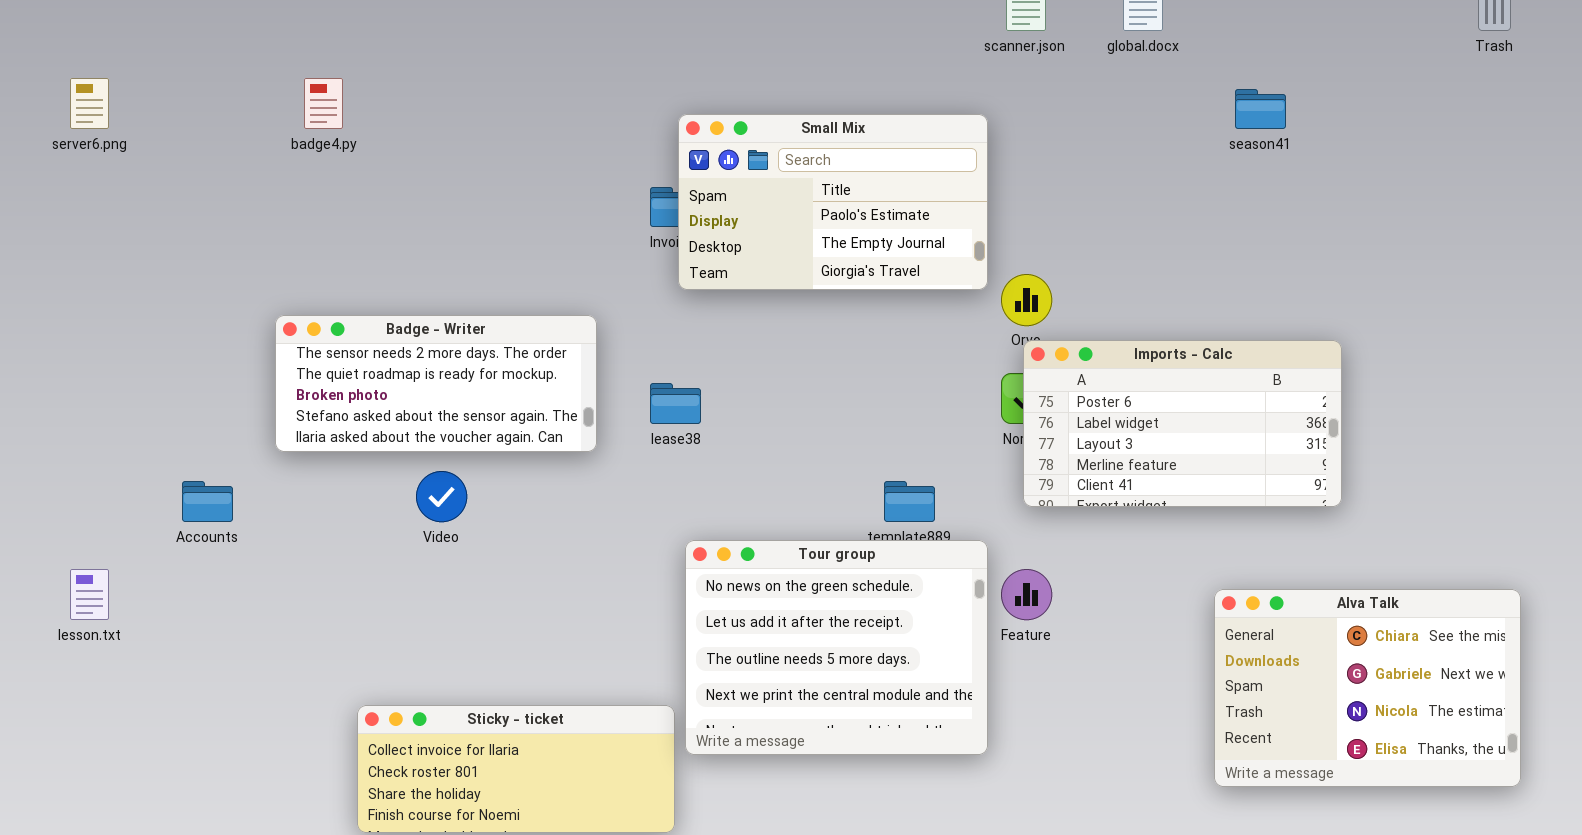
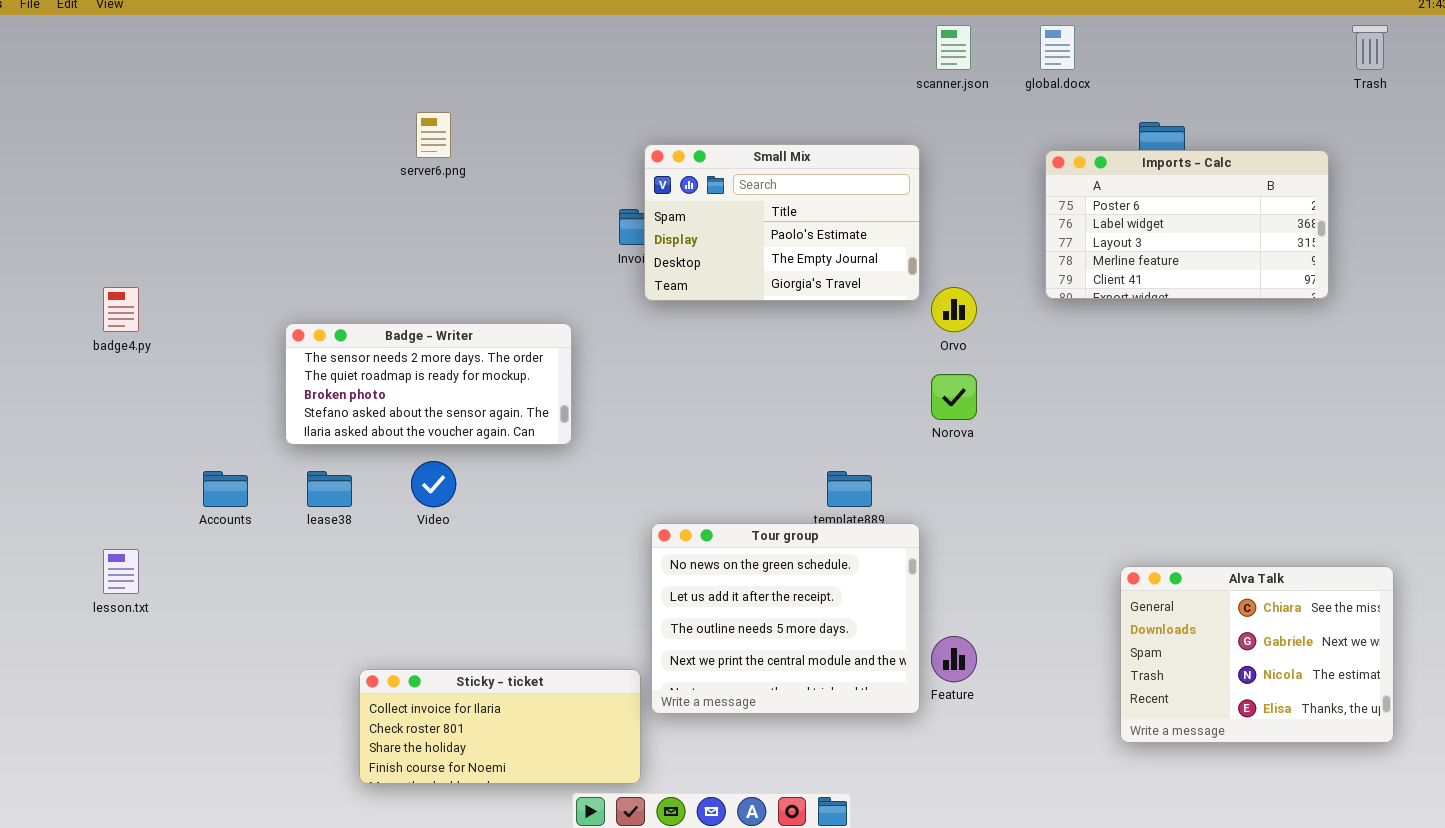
server6.png: [70,78,109,129] -> [416,112,451,158], moved
badge4.py: [304,78,343,129] -> [103,287,139,332], moved
Imports - Calc: [1023,340,1342,507] -> [1045,150,1329,299], moved
lease38: [650,383,701,424] -> [307,471,352,507], moved
Feature: [1001,569,1052,620] -> [931,636,977,682], moved

